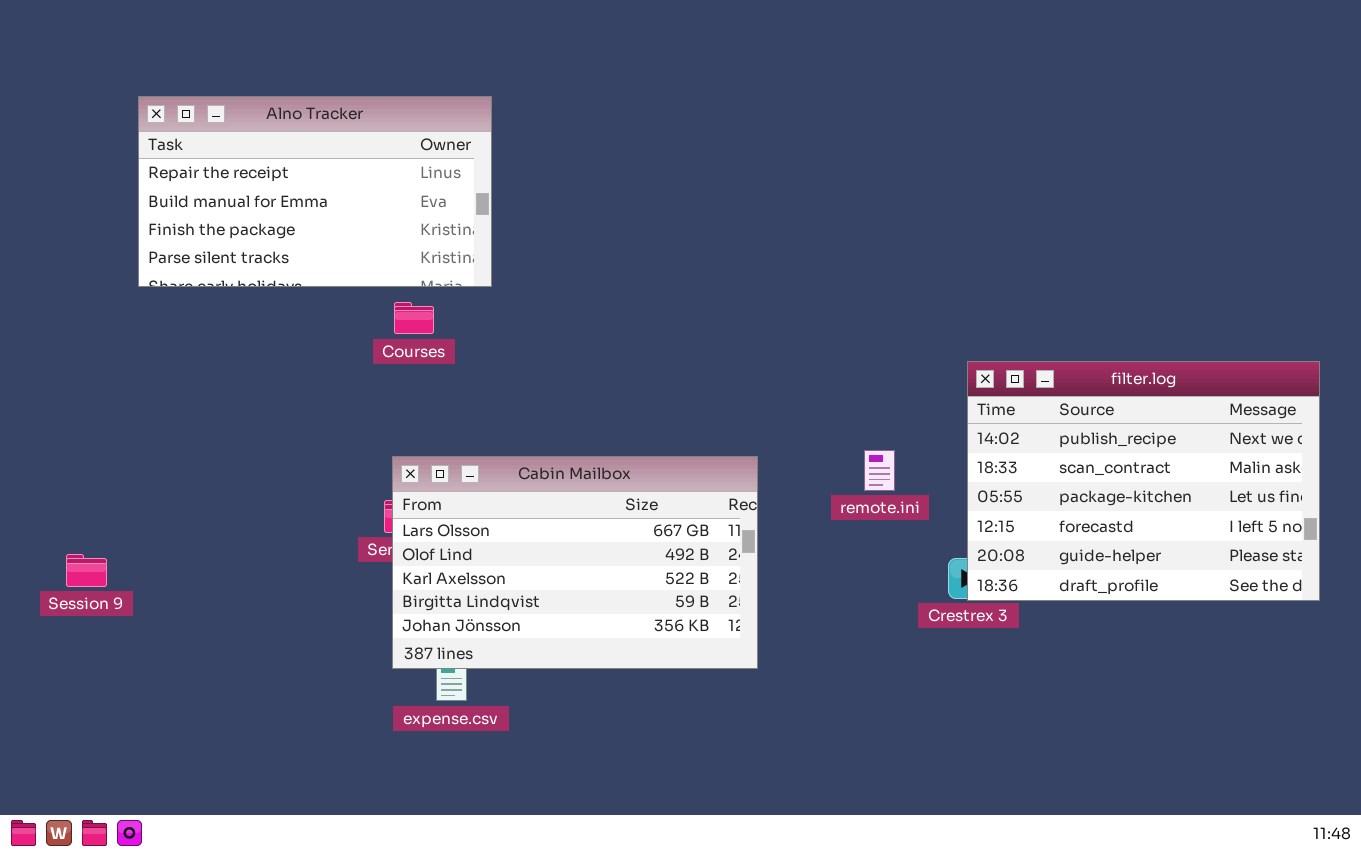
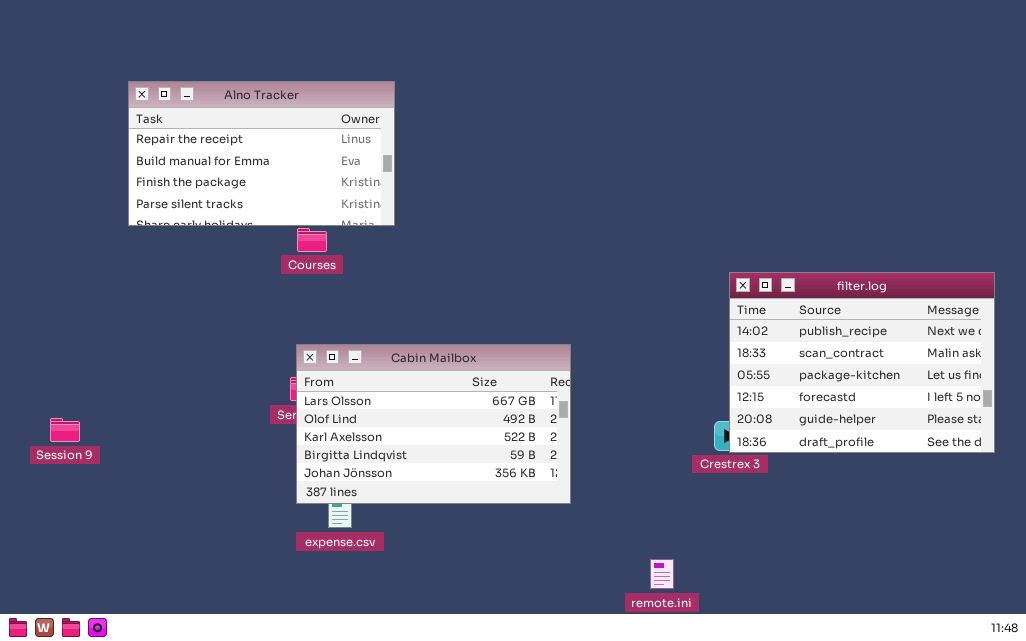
Alno Tracker: [138,96,492,287] -> [128,81,395,226], moved
remote.ini: [864,450,895,491] -> [650,559,674,589], moved

